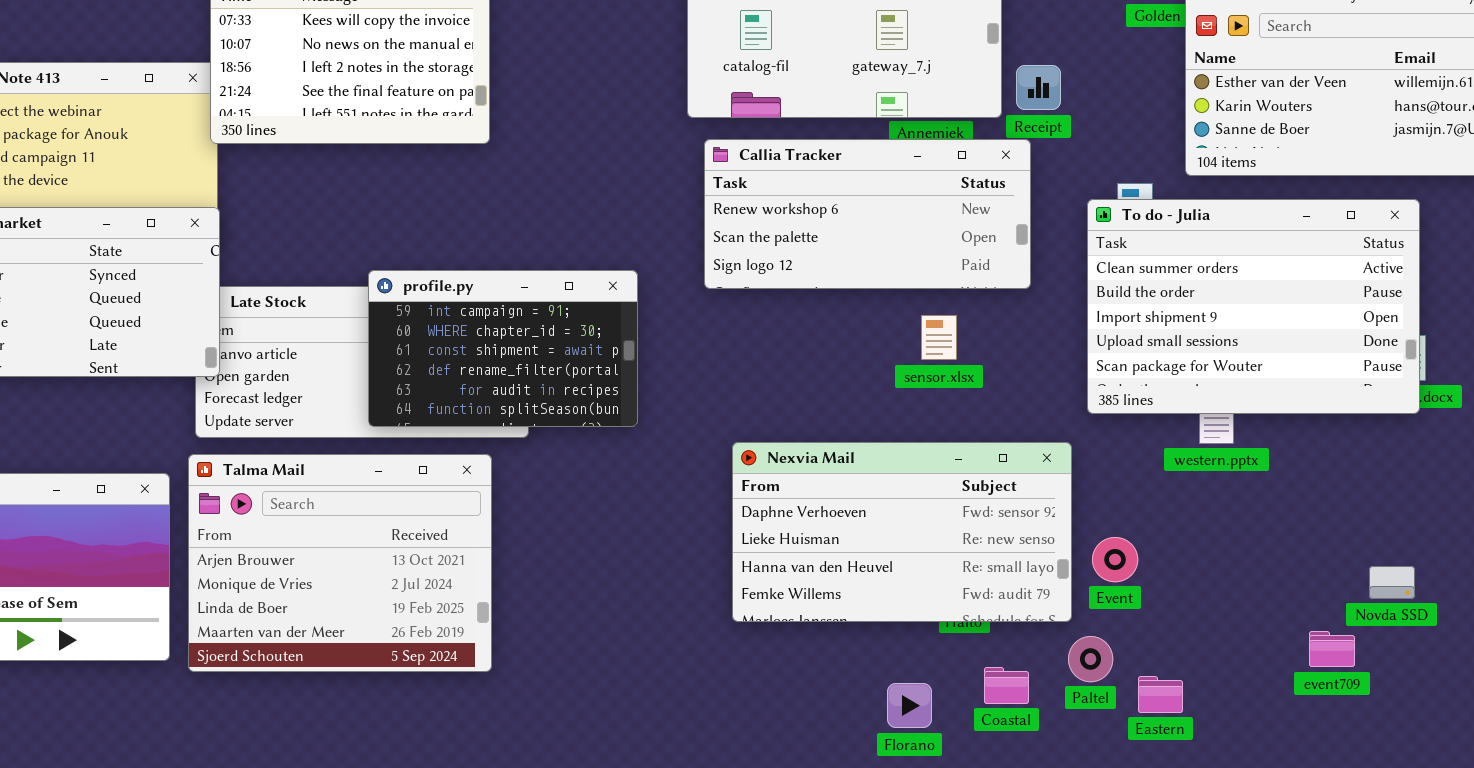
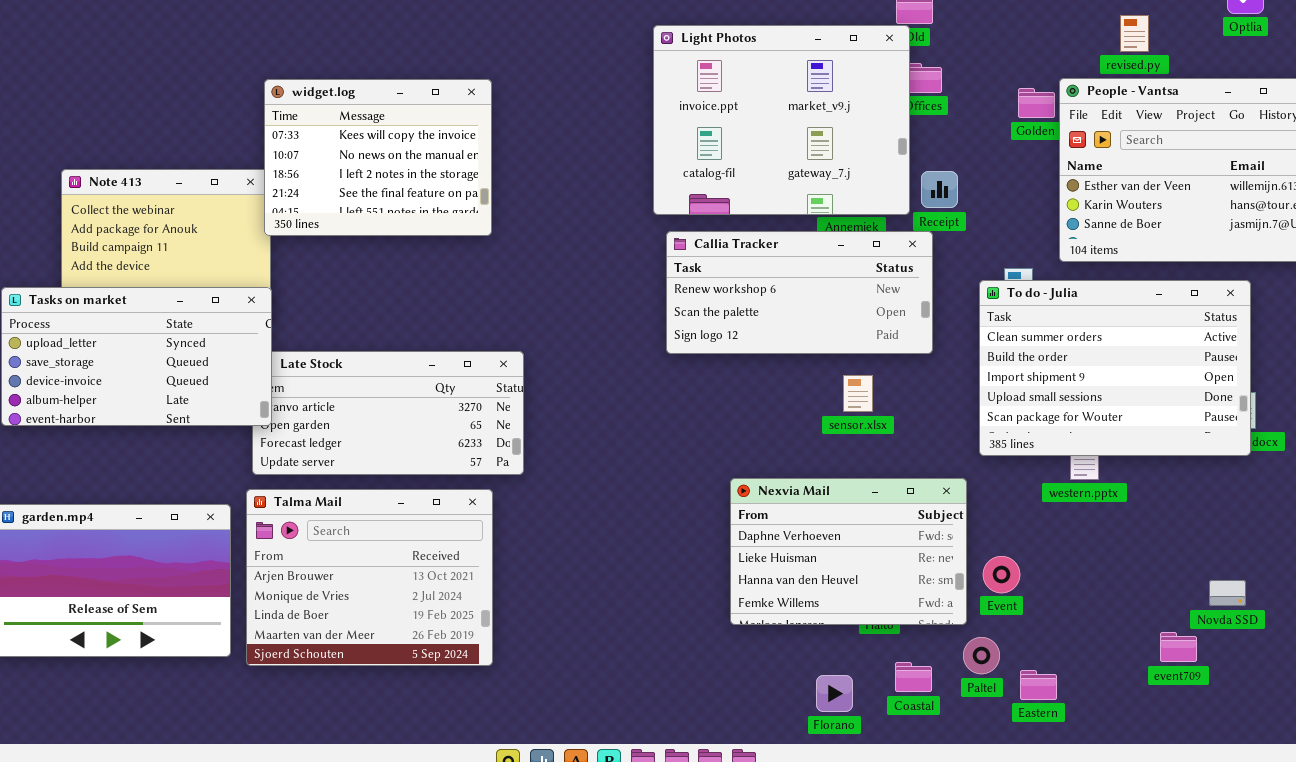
profile.py: [368,270,638,427] -> none, closed
Nexvia Mail: [732,442,1072,622] -> [730,478,967,625], resized

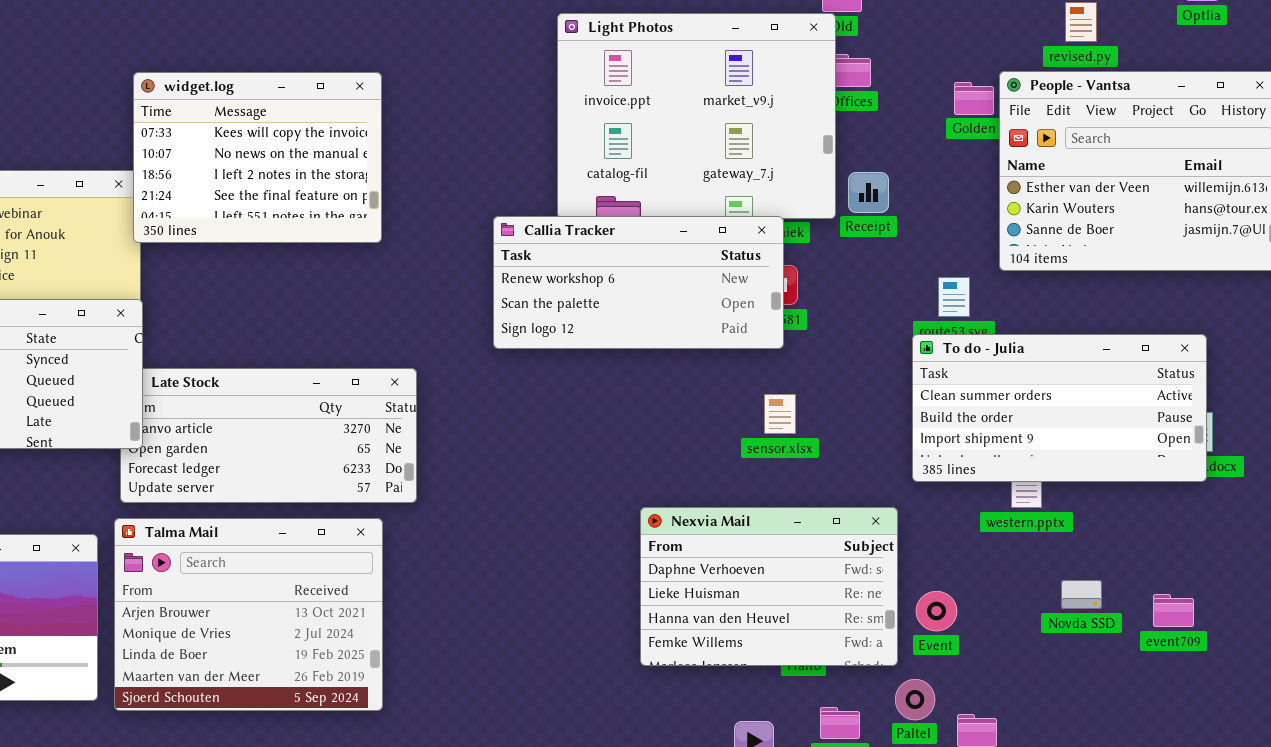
Callia Tracker: [666,231,933,354] -> [493,216,784,349], moved
To do - Julia: [979,280,1251,456] -> [912,334,1207,482], resized
Novda SSD: [1209,580,1246,606] -> [1061,580,1102,609], moved
event709: [1160,632,1197,662] -> [1153,594,1194,627], moved

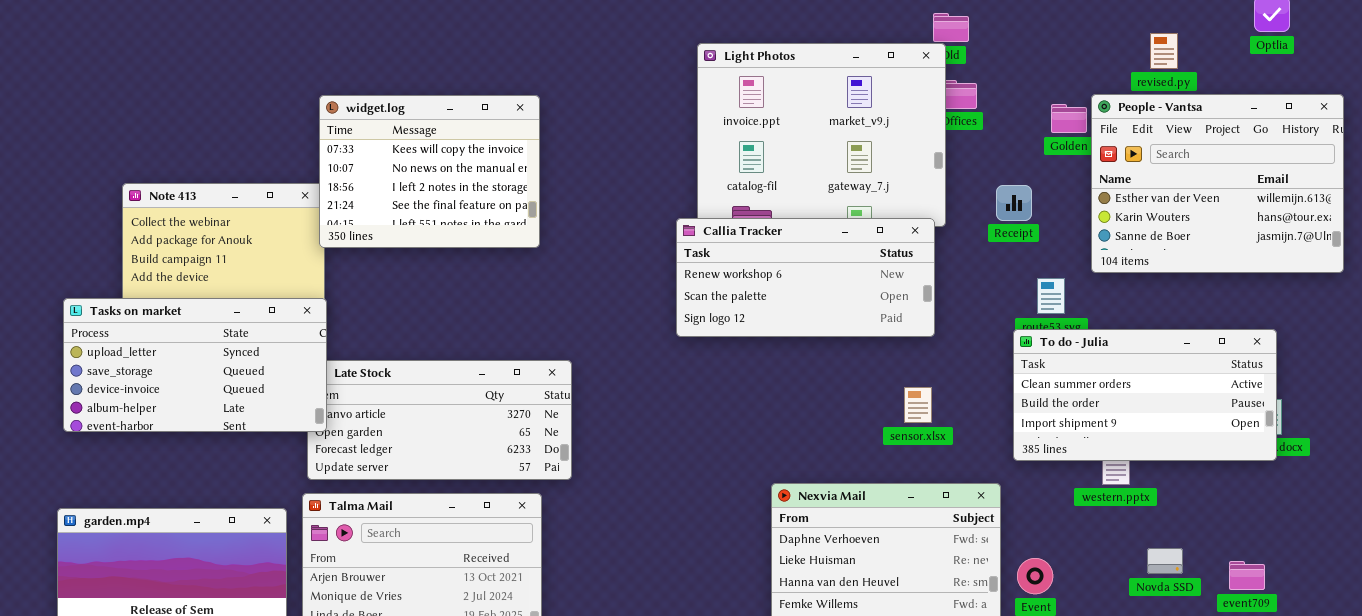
Receipt: [848,172,889,213] -> [996,185,1032,221], moved
Callia Tracker: [493,216,784,349] -> [676,218,935,337], moved
sensor.xlsx: [764,394,796,434] -> [904,387,932,423], moved

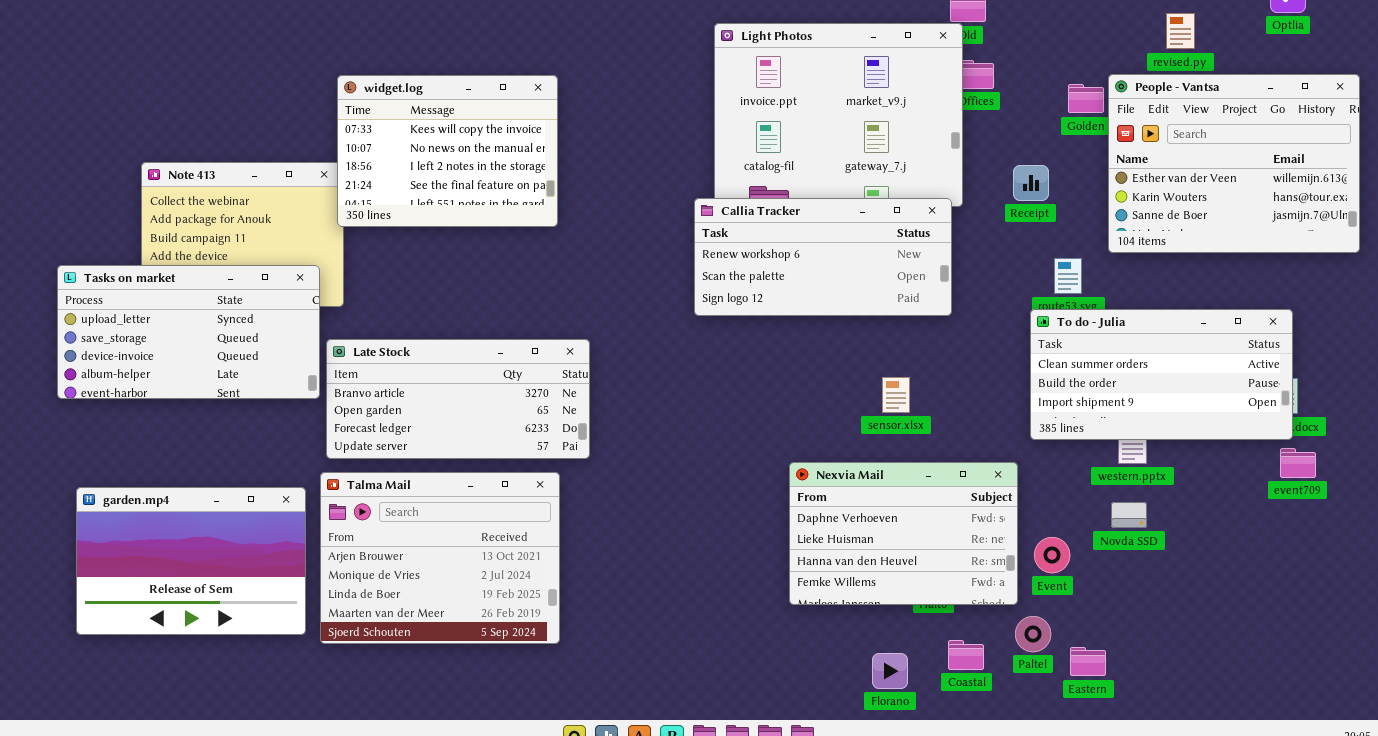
Tasks on market: [63,298,327,432] -> [57,265,320,399], moved
sensor.xlsx: [904,387,932,423] -> [882,377,910,413], moved
Novda SSD: [1147,548,1183,574] -> [1111,502,1147,528], moved
event709: [1229,561,1265,590] -> [1280,448,1316,478], moved

